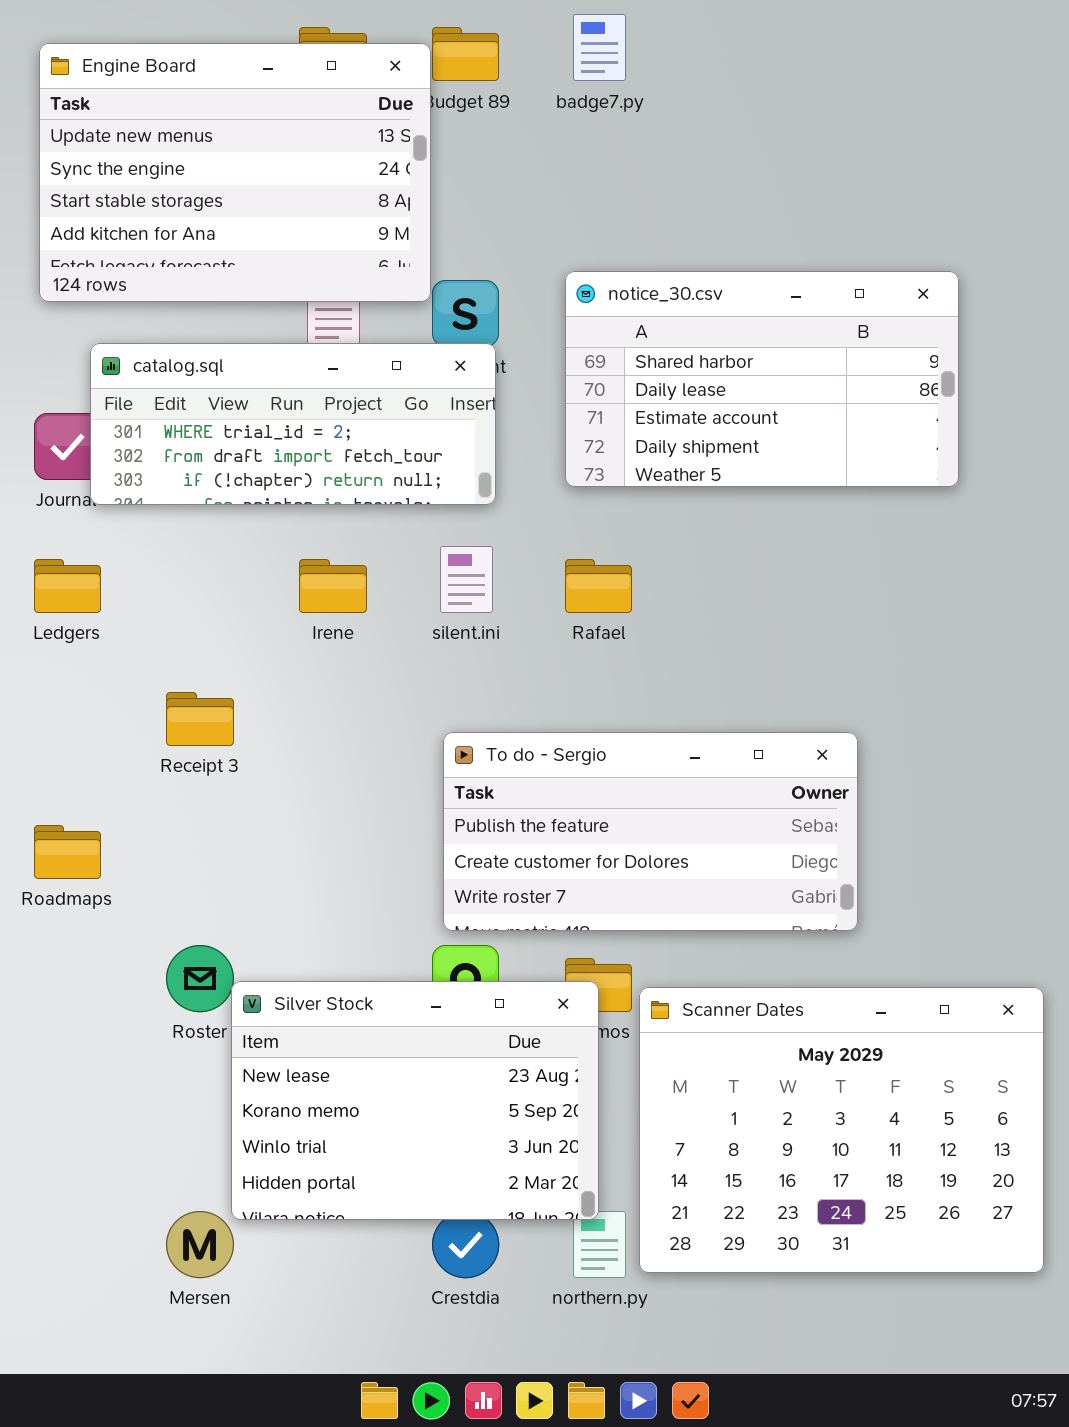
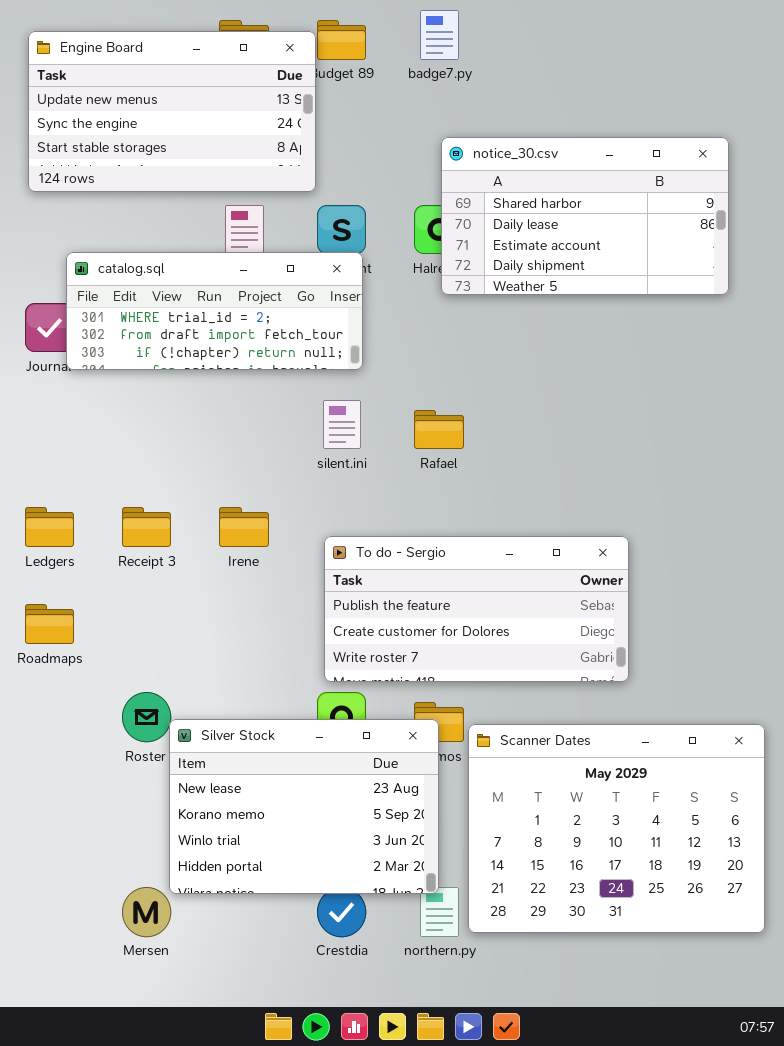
Engine Board: [39,43,431,302] -> [28,31,316,192], resized
notice_30.csv: [565,271,959,487] -> [441,137,729,295], moved
Ledgers: [34,559,101,613] -> [25,507,74,547], moved
Irene: [299,559,367,613] -> [219,507,269,547], moved

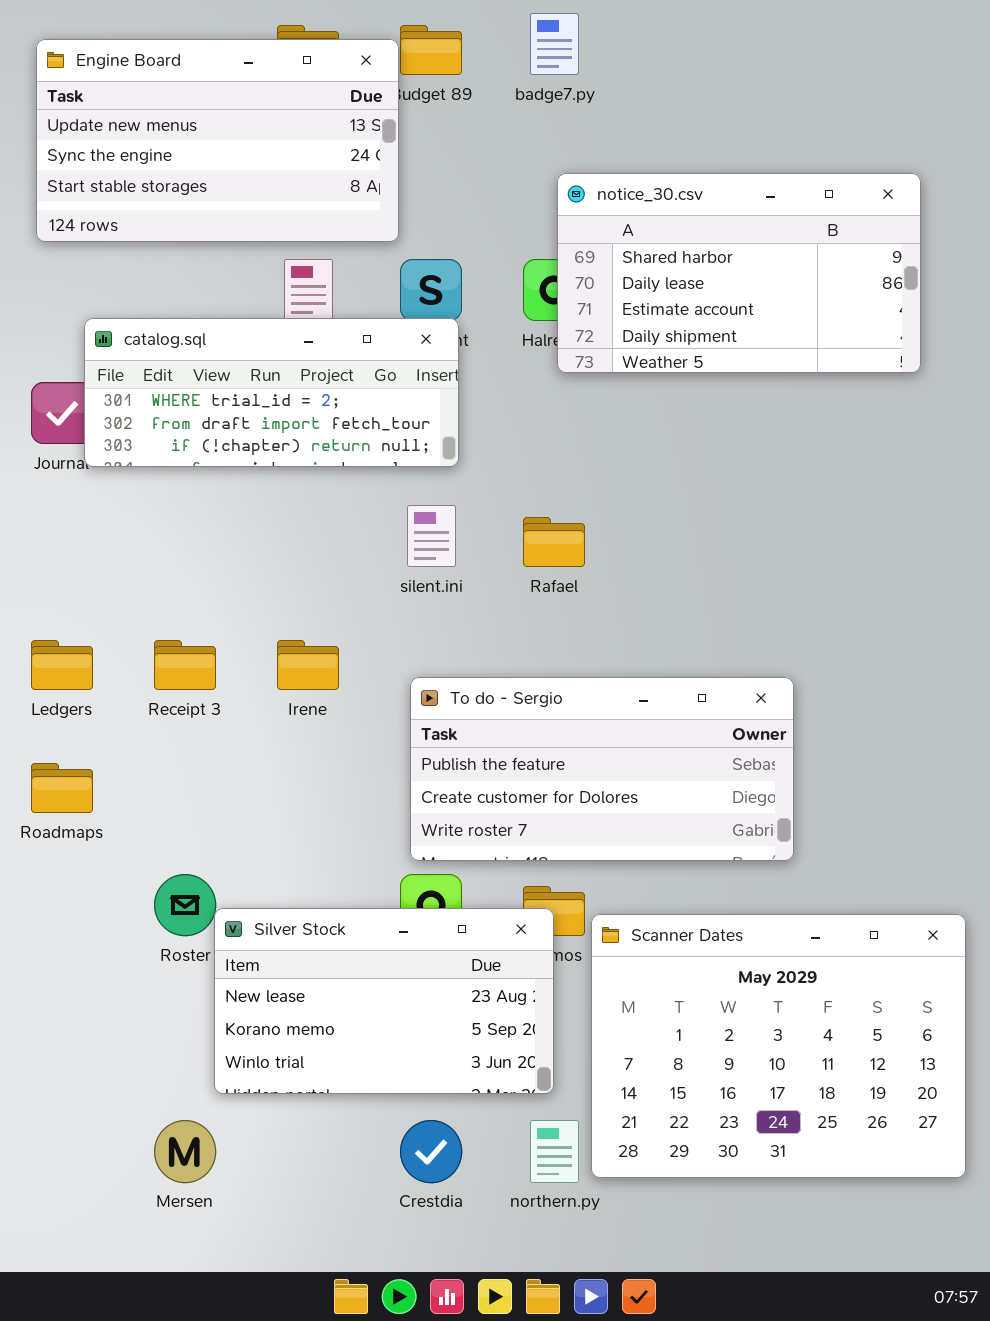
Silver Stock: [169,719,439,894] -> [214,908,554,1094], resized

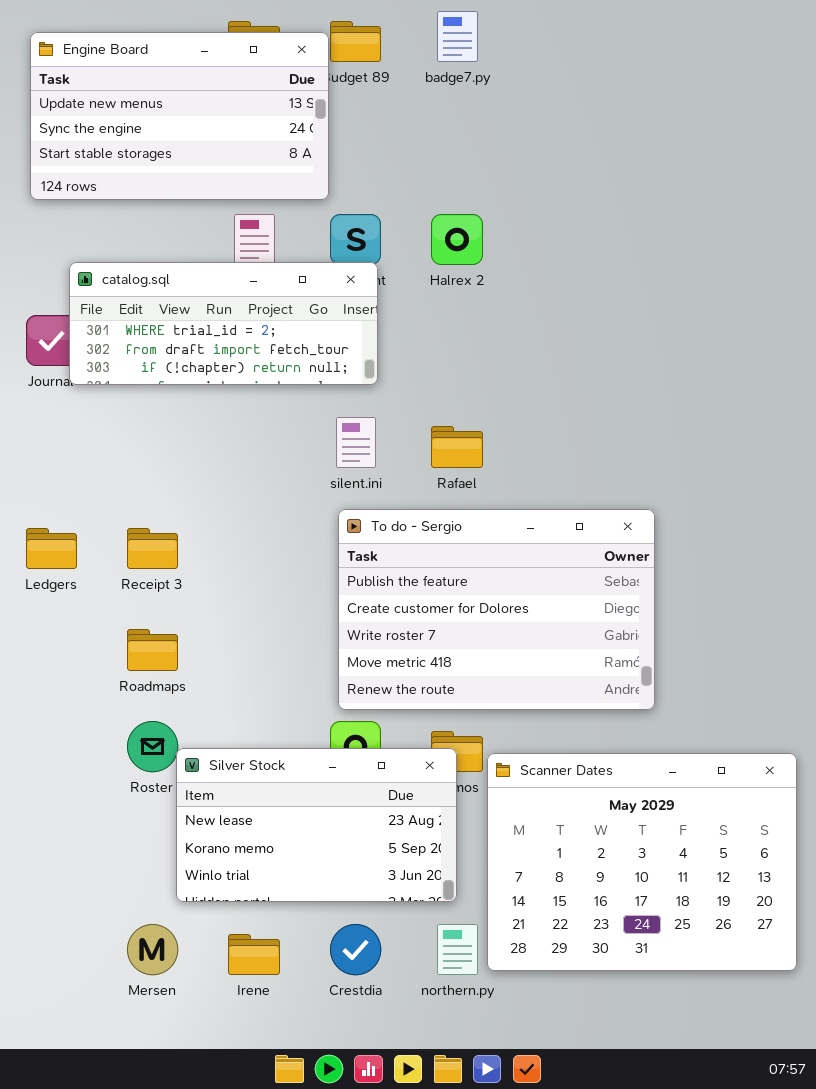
notice_30.csv: [557,173,921,373] -> none, closed
Irene: [277,640,339,690] -> [228,934,280,975], moved
To do - Sergio: [410,677,794,861] -> [338,509,655,710], resized
Roadmaps: [31,763,93,813] -> [127,629,178,671], moved

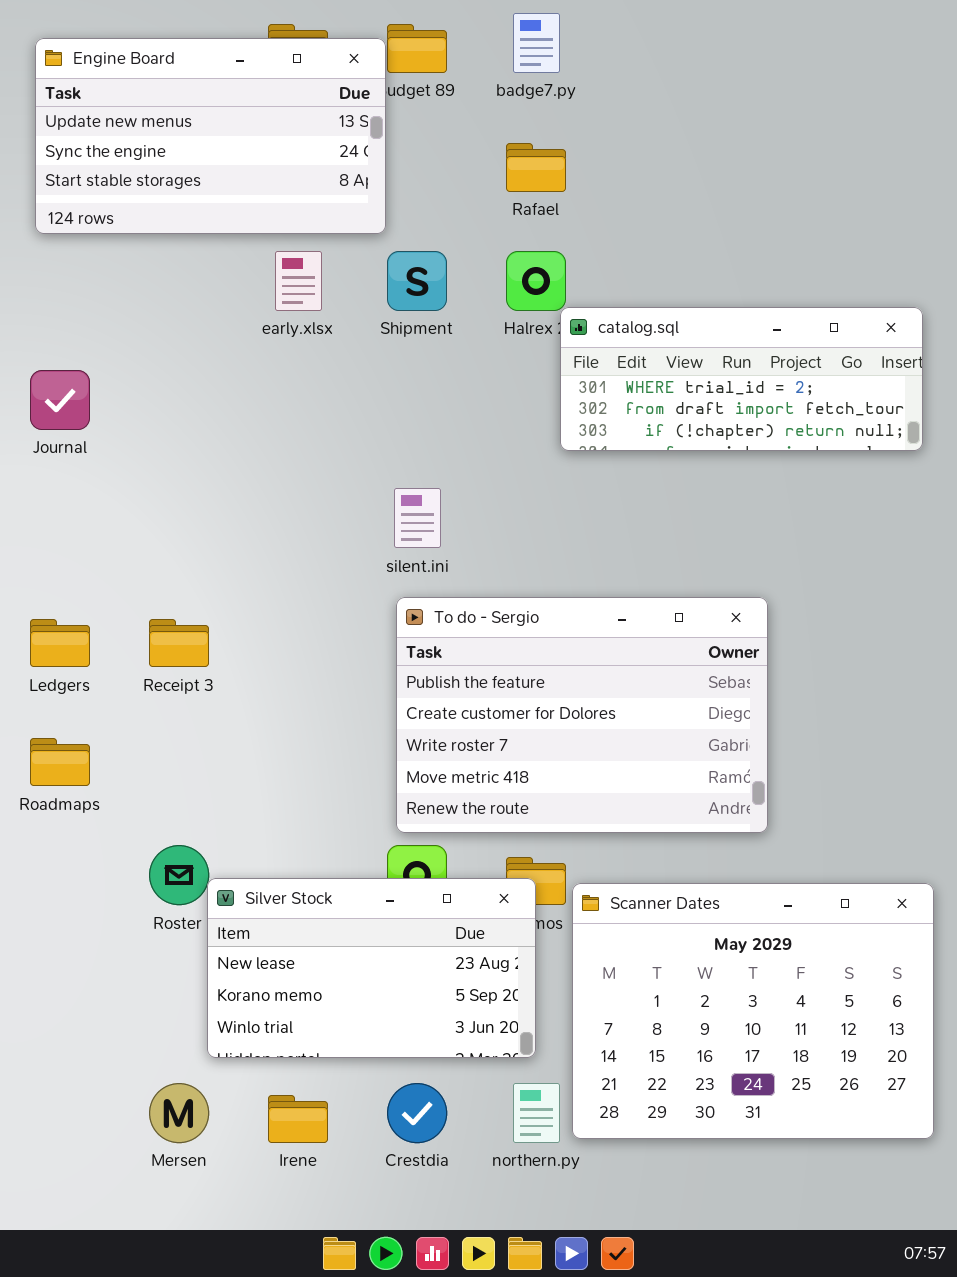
catalog.sql: [69,262,378,385] -> [560,307,923,451], moved
Rafael: [431,426,483,468] -> [506,143,566,192], moved
Roadmaps: [127,629,178,671] -> [30,738,90,786], moved

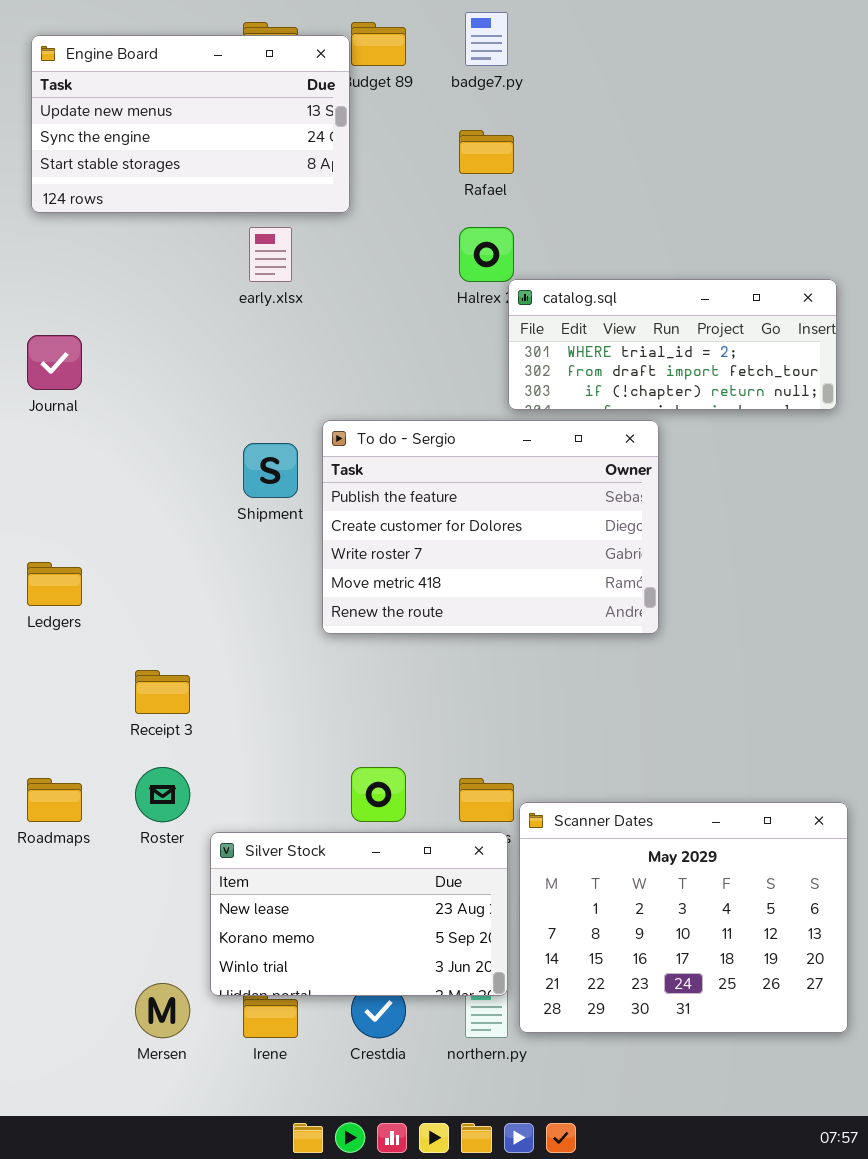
Shipment: [387,251,447,311] -> [243,443,298,498], moved
To do - Sergio: [396,597,768,833] -> [322,420,659,634], moved
Receipt 3: [149,619,209,667] -> [135,670,190,714], moved
Roadmaps: [30,738,90,786] -> [27,778,82,822], moved
Silver Stock: [207,878,536,1058] -> [210,832,508,996], moved

